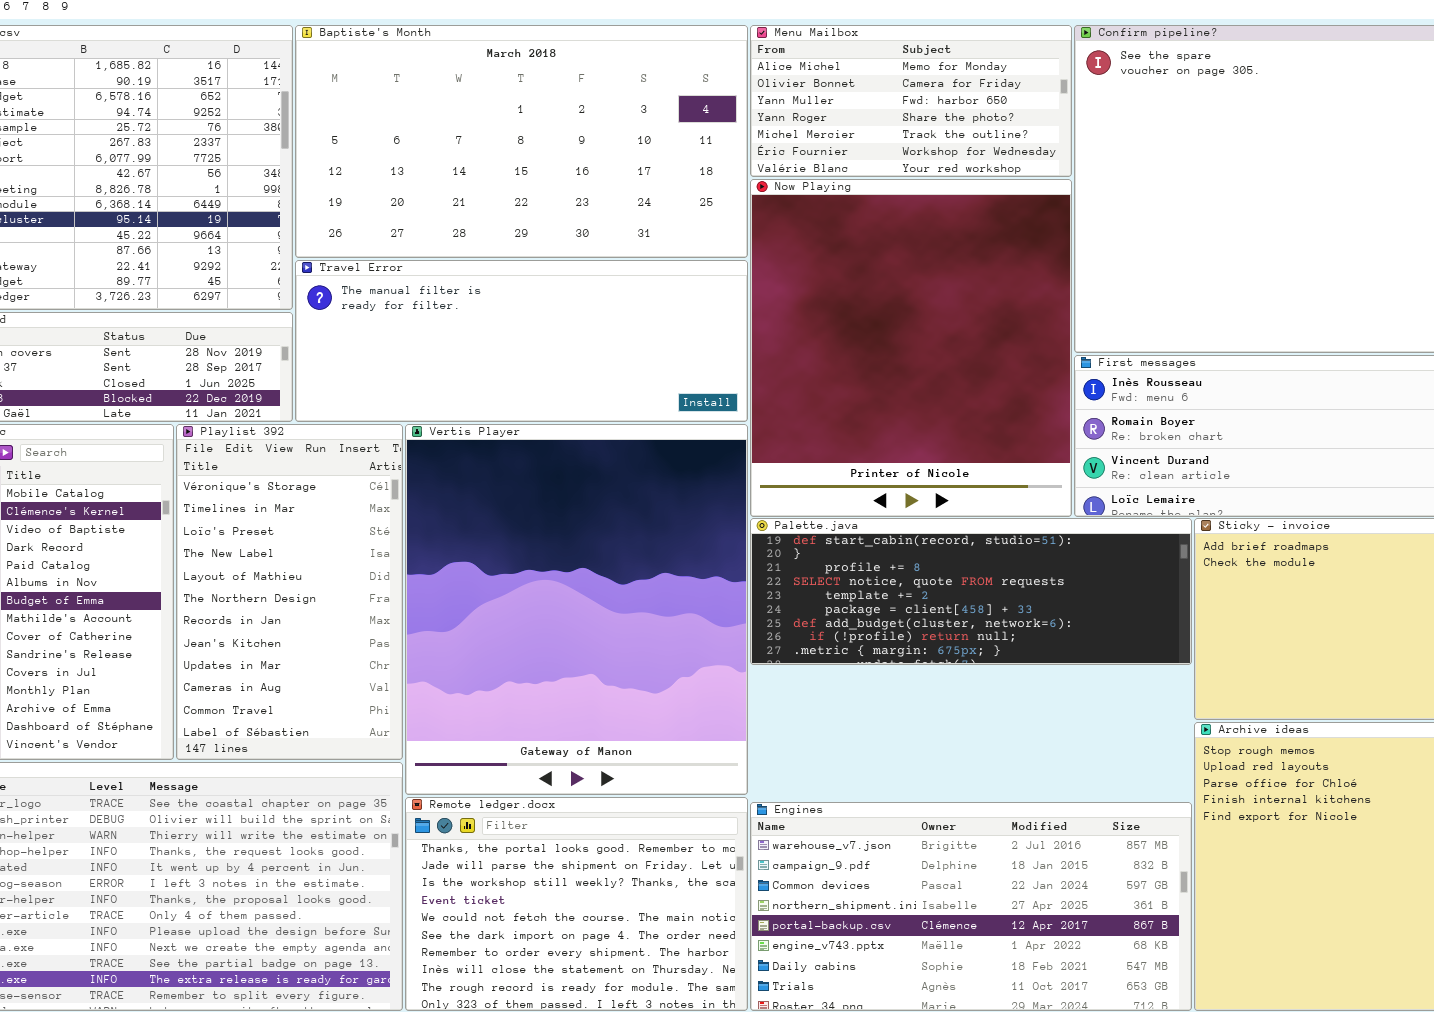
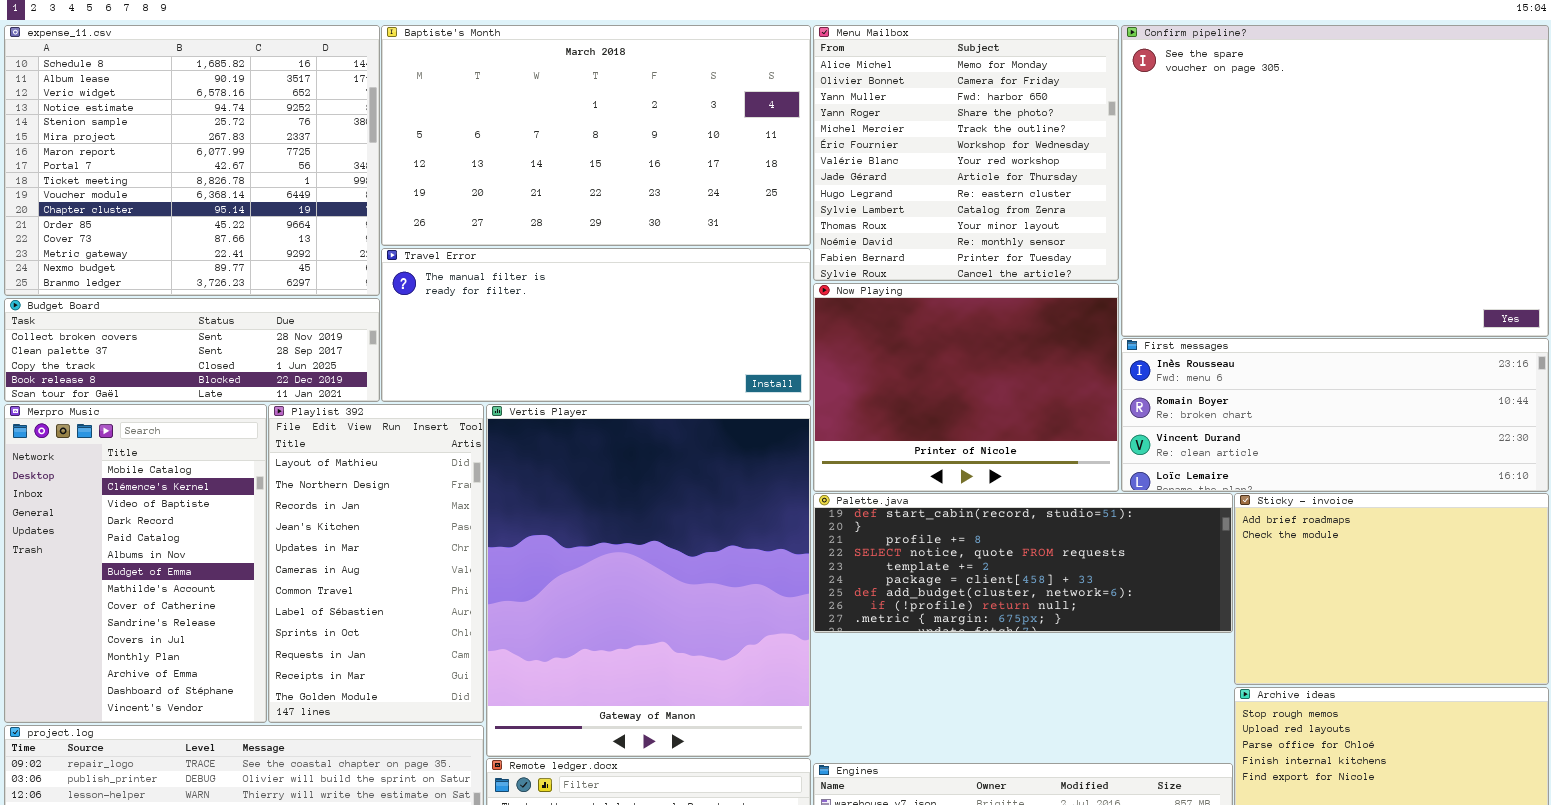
Menu Mailbox: [750,25,1072,177] -> [813,25,1119,281], resized
Now Playing: [750,179,1072,517] -> [813,283,1119,492], resized
Playlist 392: [176,424,403,760] -> [268,404,484,723], scrolled down 4 rows

